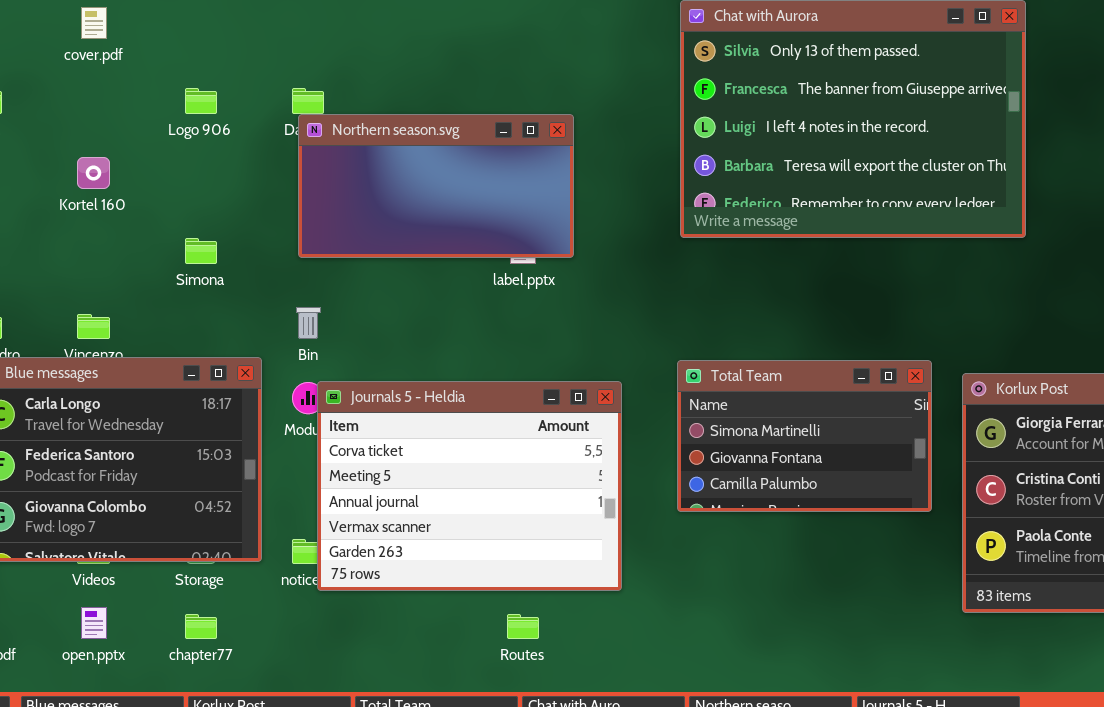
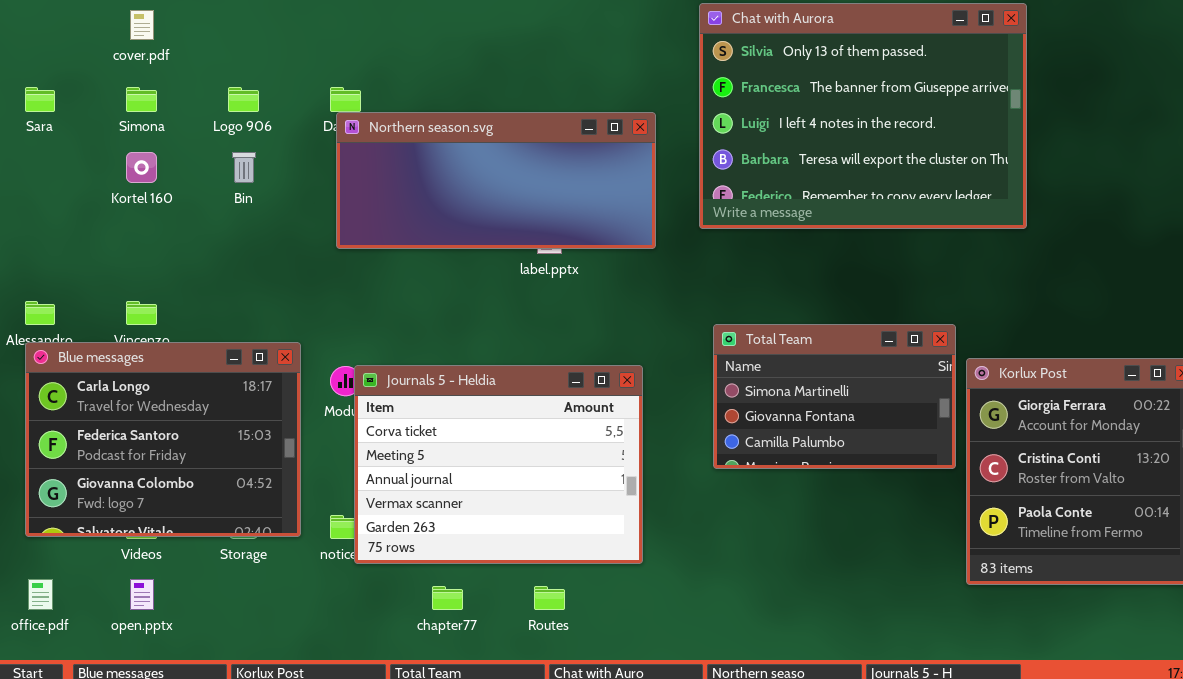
Northern season.svg: [298,114,574,258] -> [336,112,656,249], resized
Simona: [185,238,217,264] -> [126,87,157,112], moved
Bin: [296,307,321,339] -> [232,152,256,183], moved
Total Team: [677,360,932,512] -> [713,324,956,469], moved
chapter77: [185,614,217,639] -> [432,586,463,610], moved

